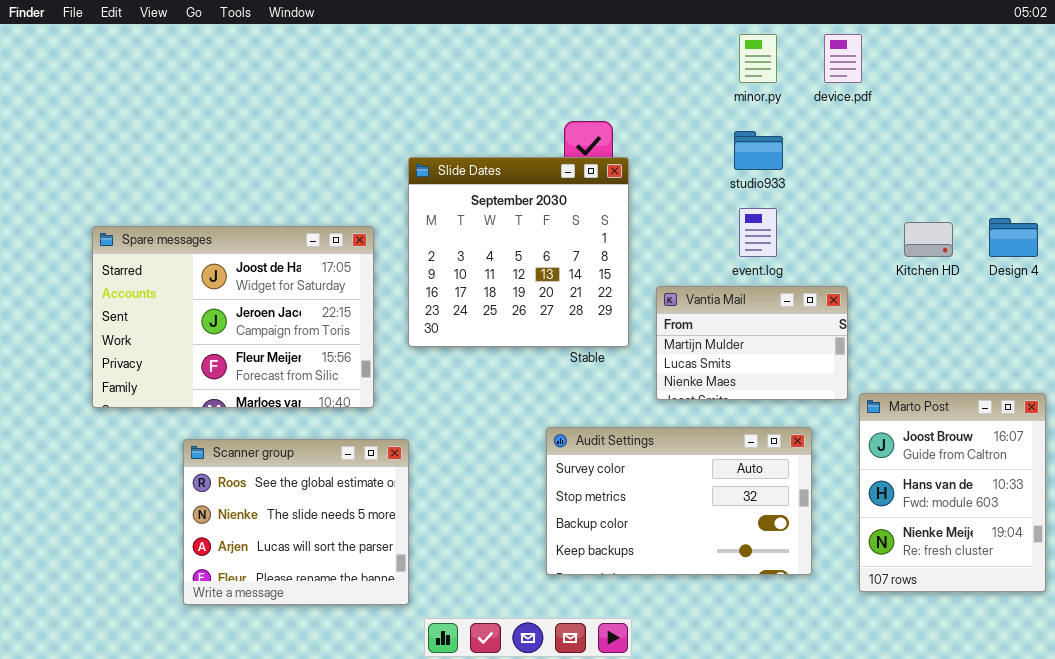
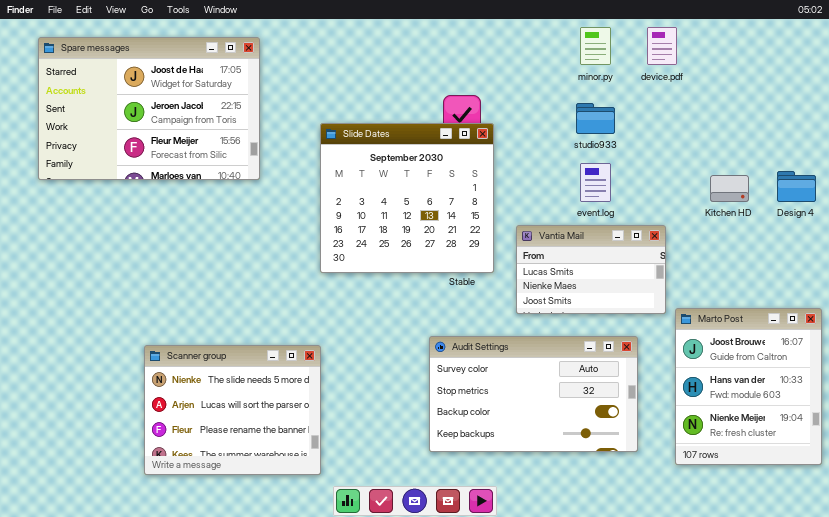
Spare messages: [92,226,374,408] -> [38,37,260,180], moved
Vantia Mail: [656,286,848,400] -> [516,225,666,314], scrolled down 1 row
Scanner group: [183,439,409,605] -> [144,345,321,475], scrolled down 1 row

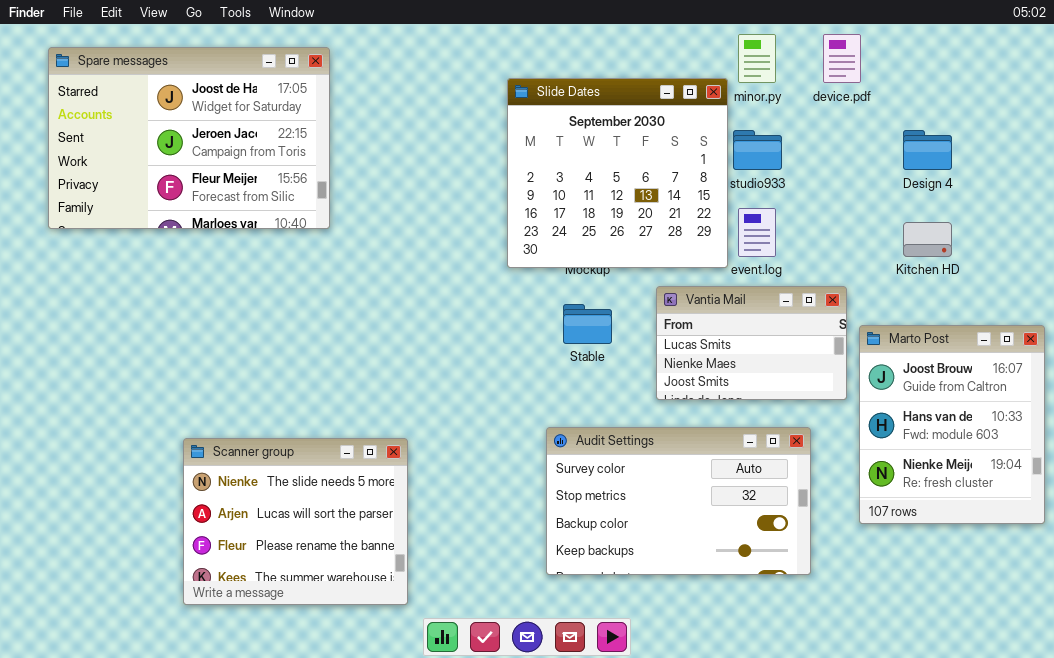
Slide Dates: [320,123,494,273] -> [507,78,728,268], moved
Design 4: [777,171,816,202] -> [903,130,952,170], moved
Marto Post: [675,308,822,465] -> [859,325,1045,524], moved

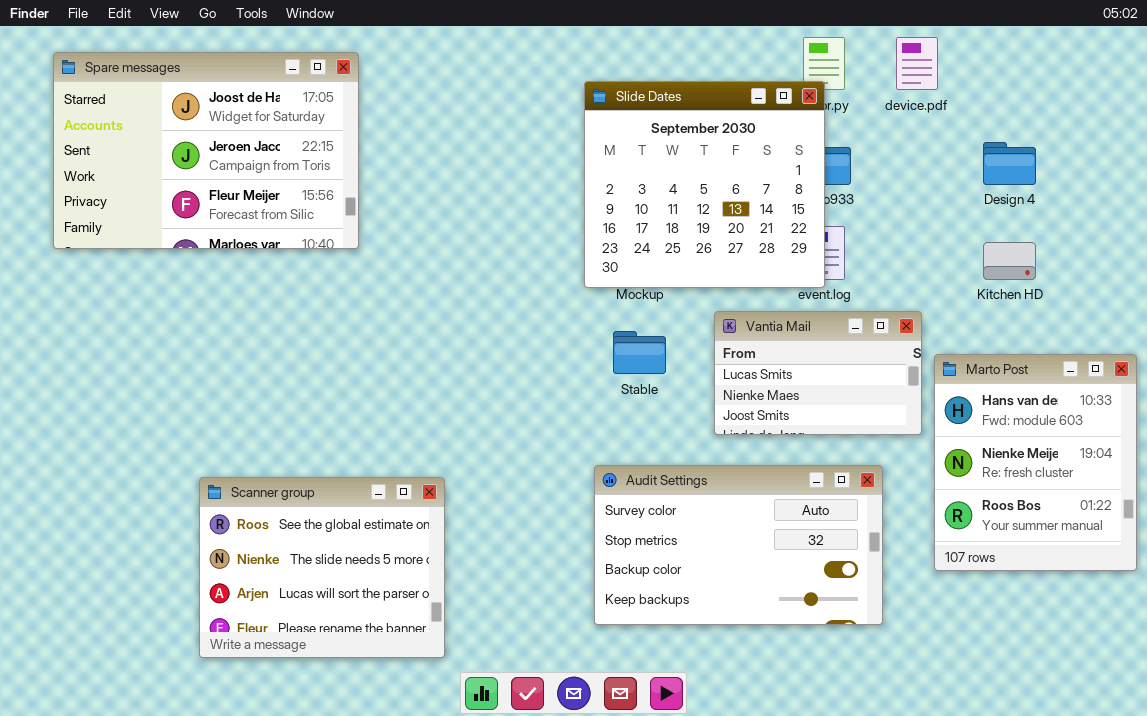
Slide Dates: [507,78,728,268] -> [584,81,825,288], moved
Marto Post: [859,325,1045,524] -> [934,354,1137,571], scrolled down 1 row
Scanner group: [183,438,408,605] -> [199,477,445,658], scrolled up 1 row

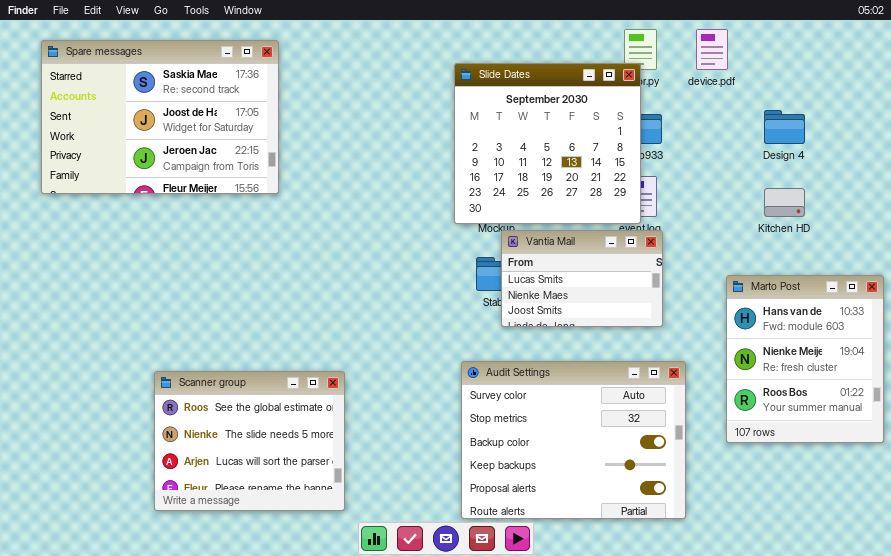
Spare messages: [53,52,359,249] -> [41,40,279,194], scrolled up 1 row
Vantia Mail: [714,311,922,435] -> [501,230,663,327], moved
Audit Settings: [594,465,883,625] -> [461,361,686,519], resized

